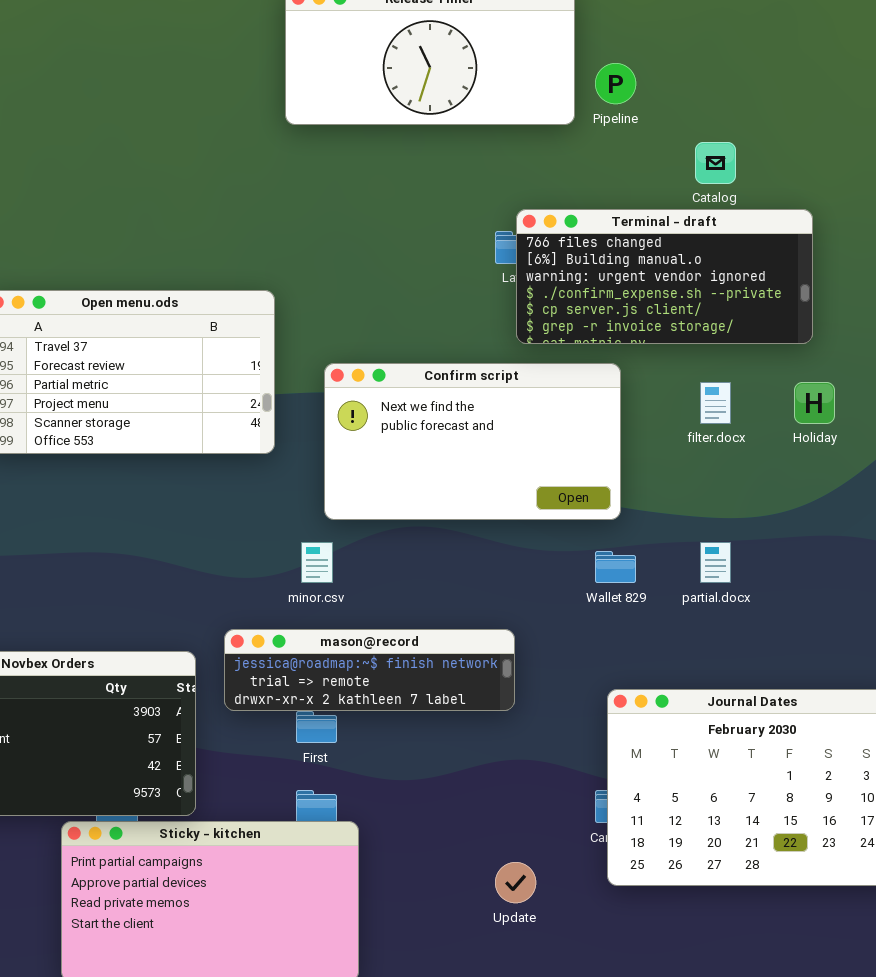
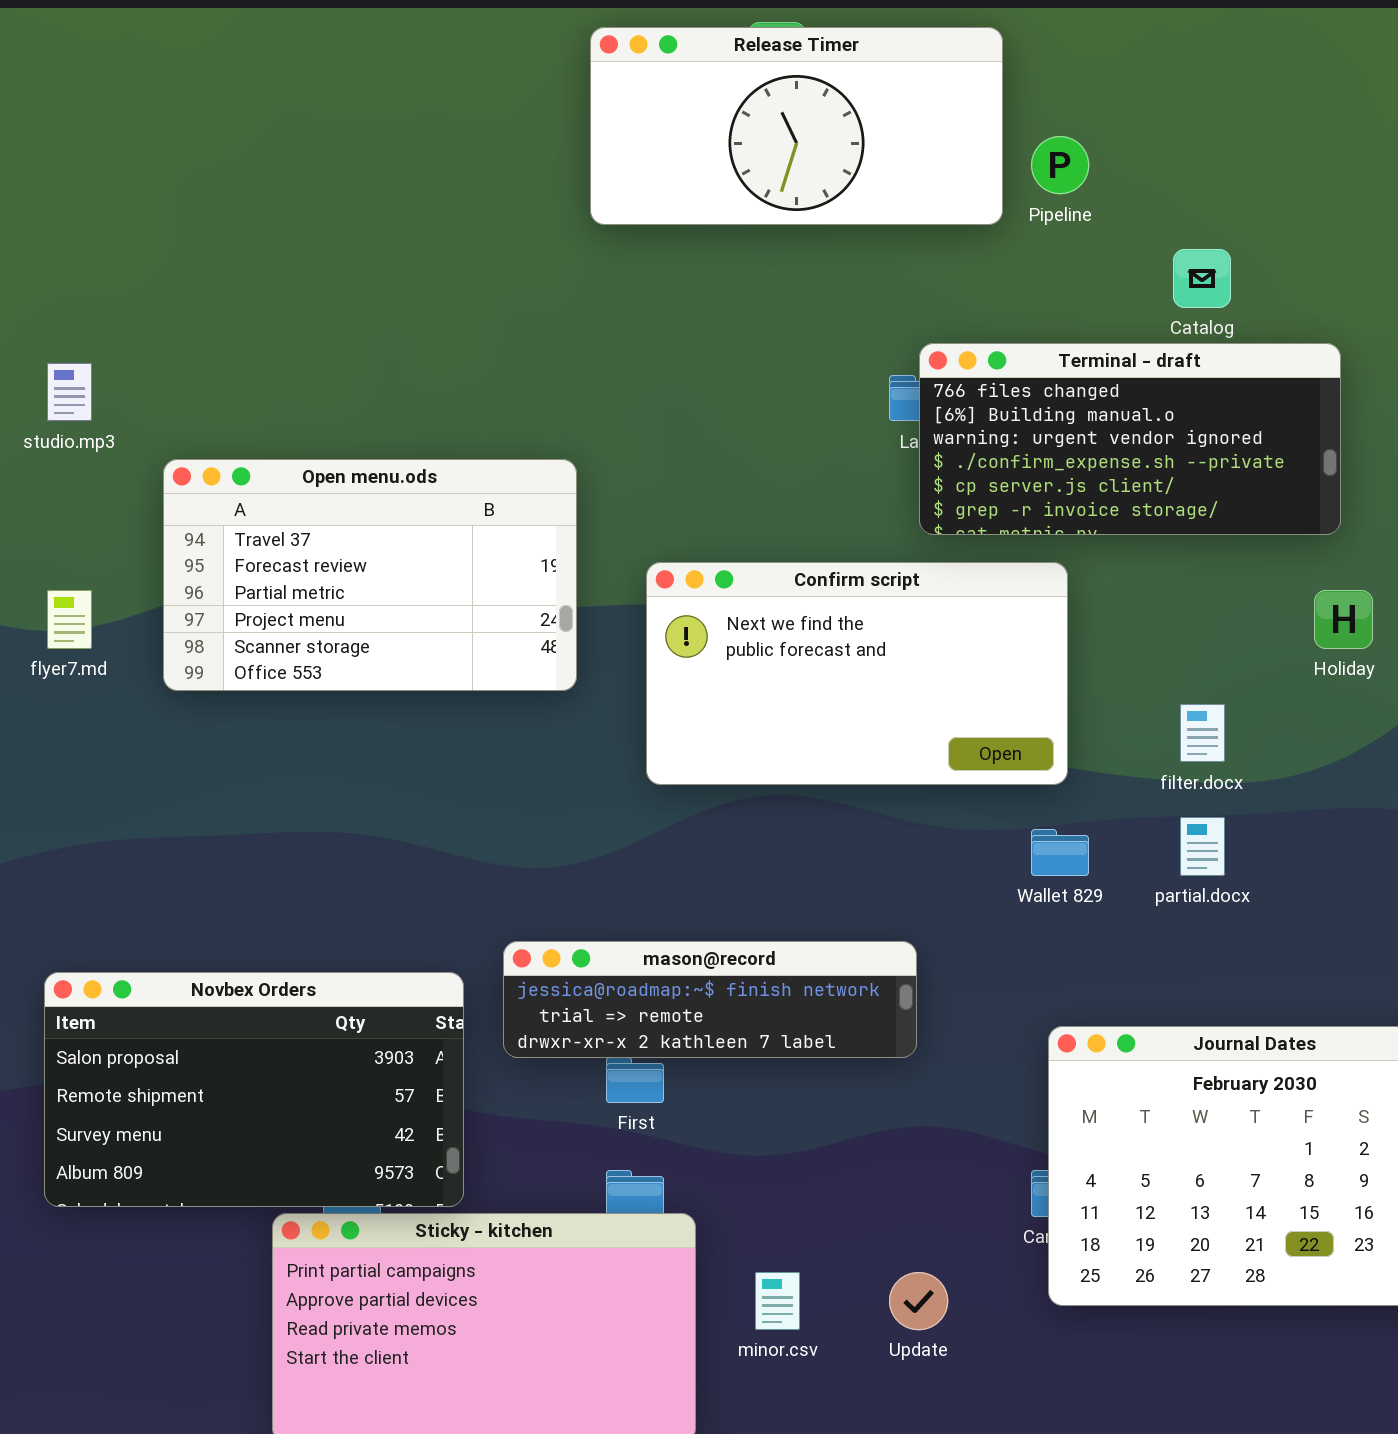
filter.docx: [700,382,731,424] -> [1180,704,1225,762], moved
minor.csv: [301,542,333,583] -> [755,1272,800,1330], moved

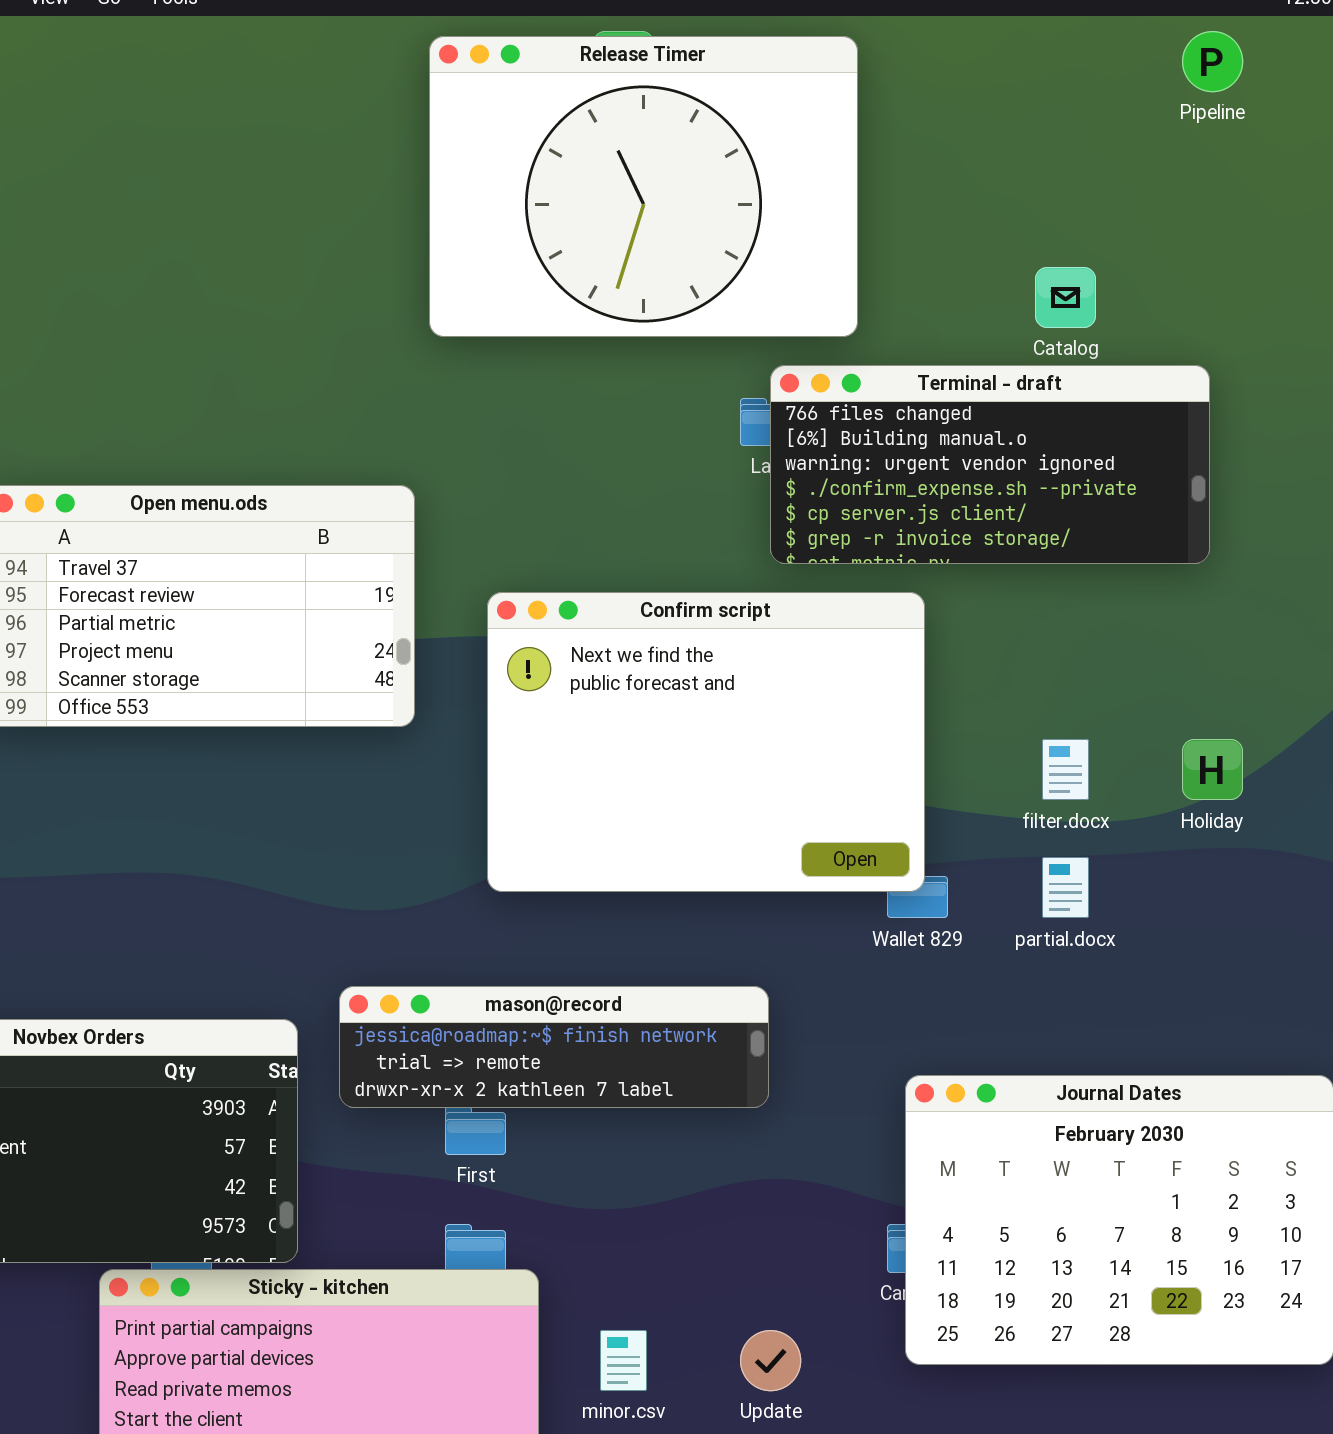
Release Timer: [590,27,1003,225] -> [429,36,858,337], resized
Pipeline: [1031,136,1089,194] -> [1182,31,1243,92], moved
Confirm script: [646,562,1068,785] -> [487,592,925,892], resized
Holiday: [1314,590,1373,649] -> [1182,739,1243,800], moved

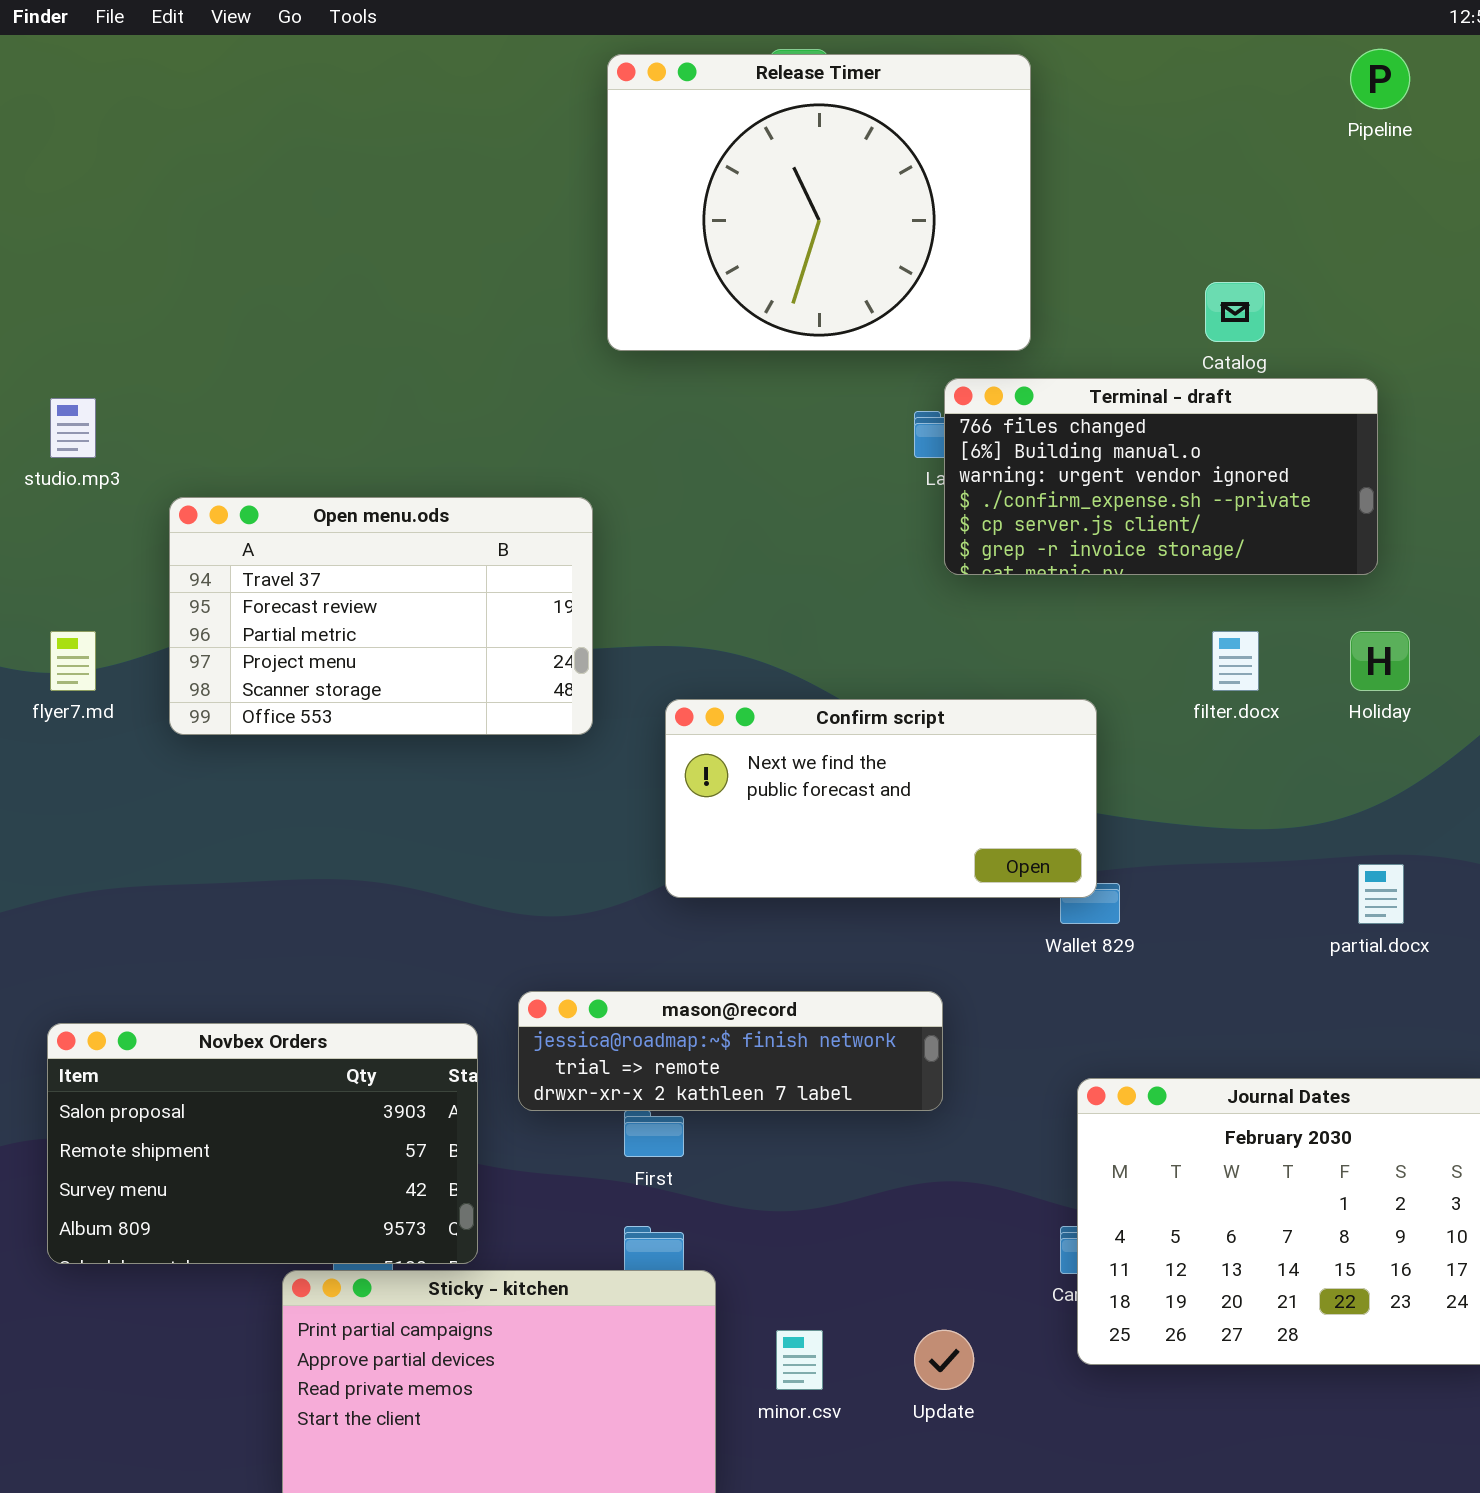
Confirm script: [487,592,925,892] -> [665,699,1097,898], resized
filter.docx: [1042,739,1089,800] -> [1212,631,1259,691], moved
Holiday: [1182,739,1243,800] -> [1350,631,1410,691], moved
partial.docx: [1042,857,1089,918] -> [1358,864,1404,924], moved

